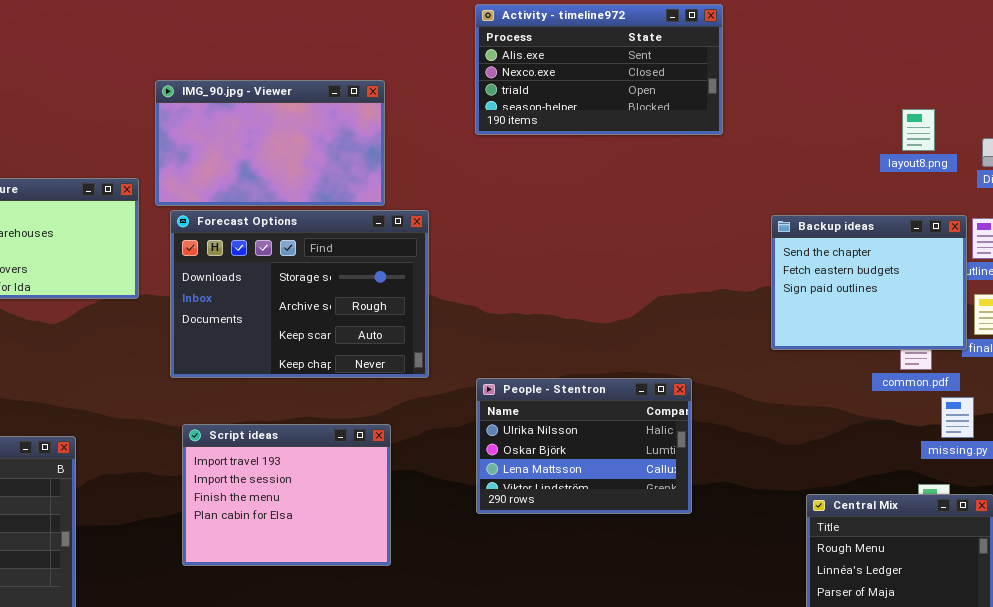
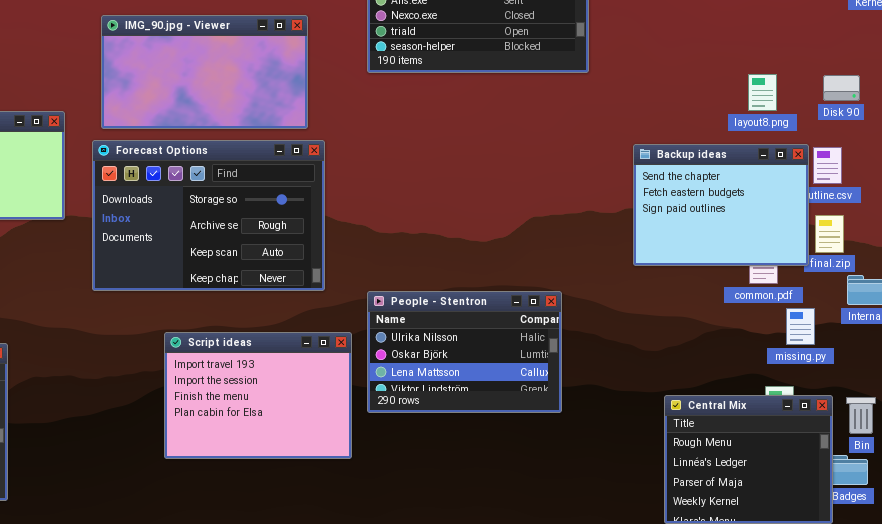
IMG_90.jpg - Viewer: [155,80,385,206] -> [101,15,308,129], moved
layout8.png: [902,109,935,151] -> [748,74,777,111], moved
Script ideas: [182,424,391,566] -> [164,332,352,459], moved

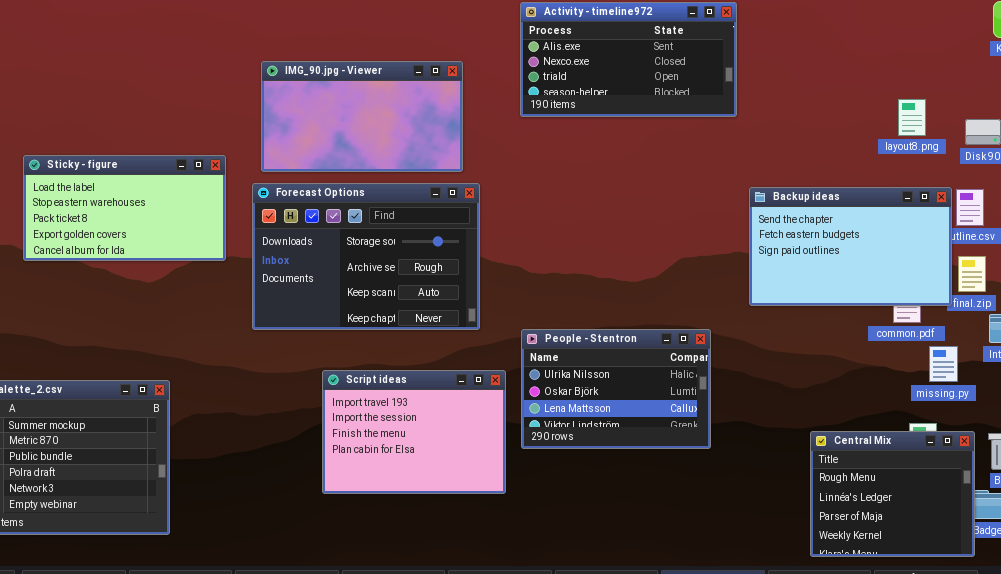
layout8.png: [748,74,777,111] -> [898,99,926,136], moved
Backup ideas: [633,144,809,266] -> [749,187,952,306], resized

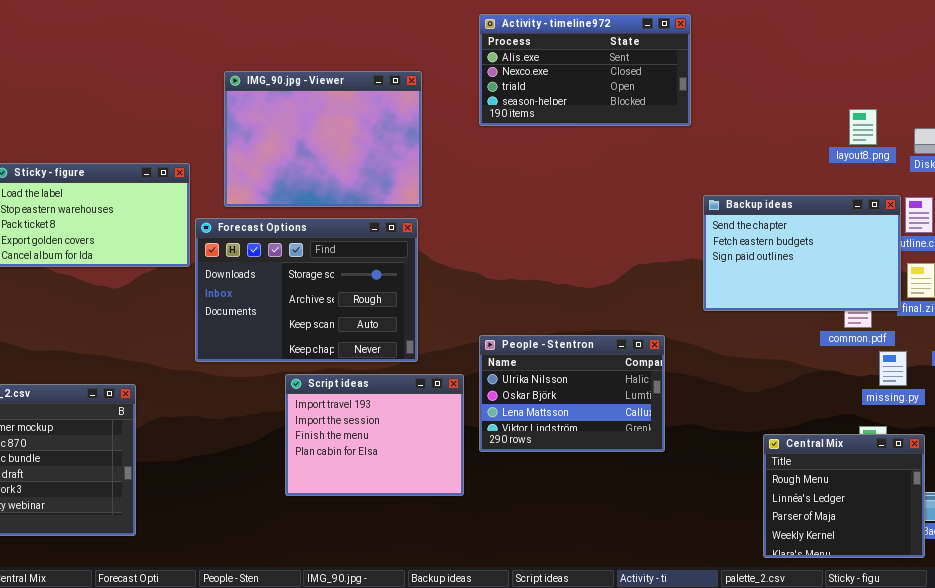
IMG_90.jpg - Viewer: [261,61,463,172] -> [224,71,422,207], resized
Forecast Options: [252,183,480,330] -> [195,218,418,362], moved

